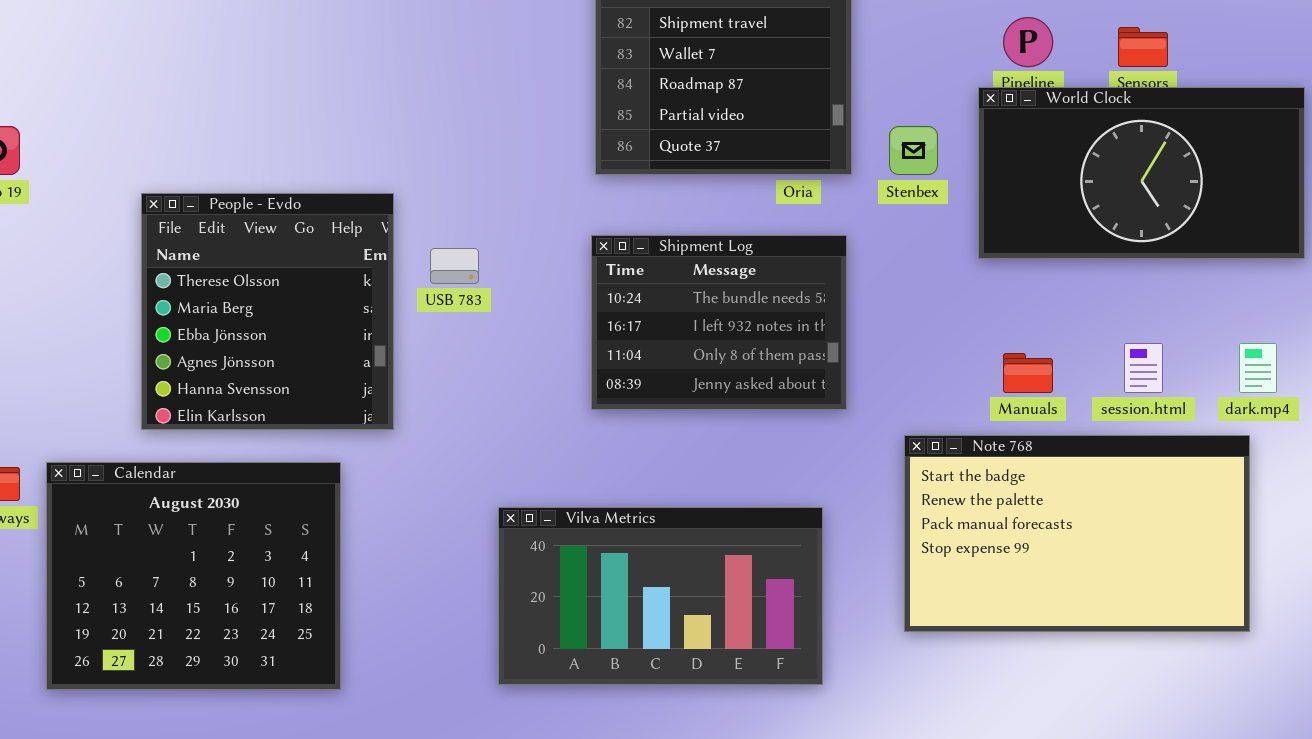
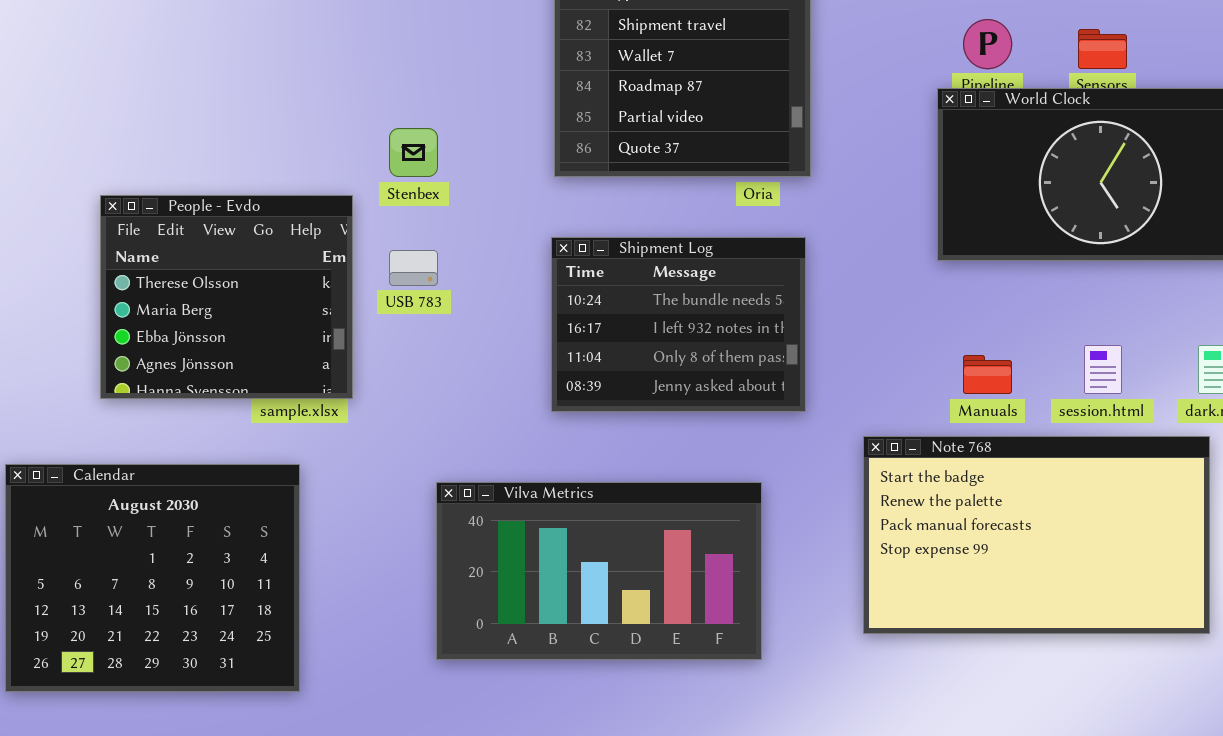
Stenbex: [889,126,938,175] -> [389,128,438,177], moved
People - Evdo: [141,193,394,430] -> [100,195,353,399], resized
Vilva Metrics: [498,507,823,685] -> [436,482,762,660], moved

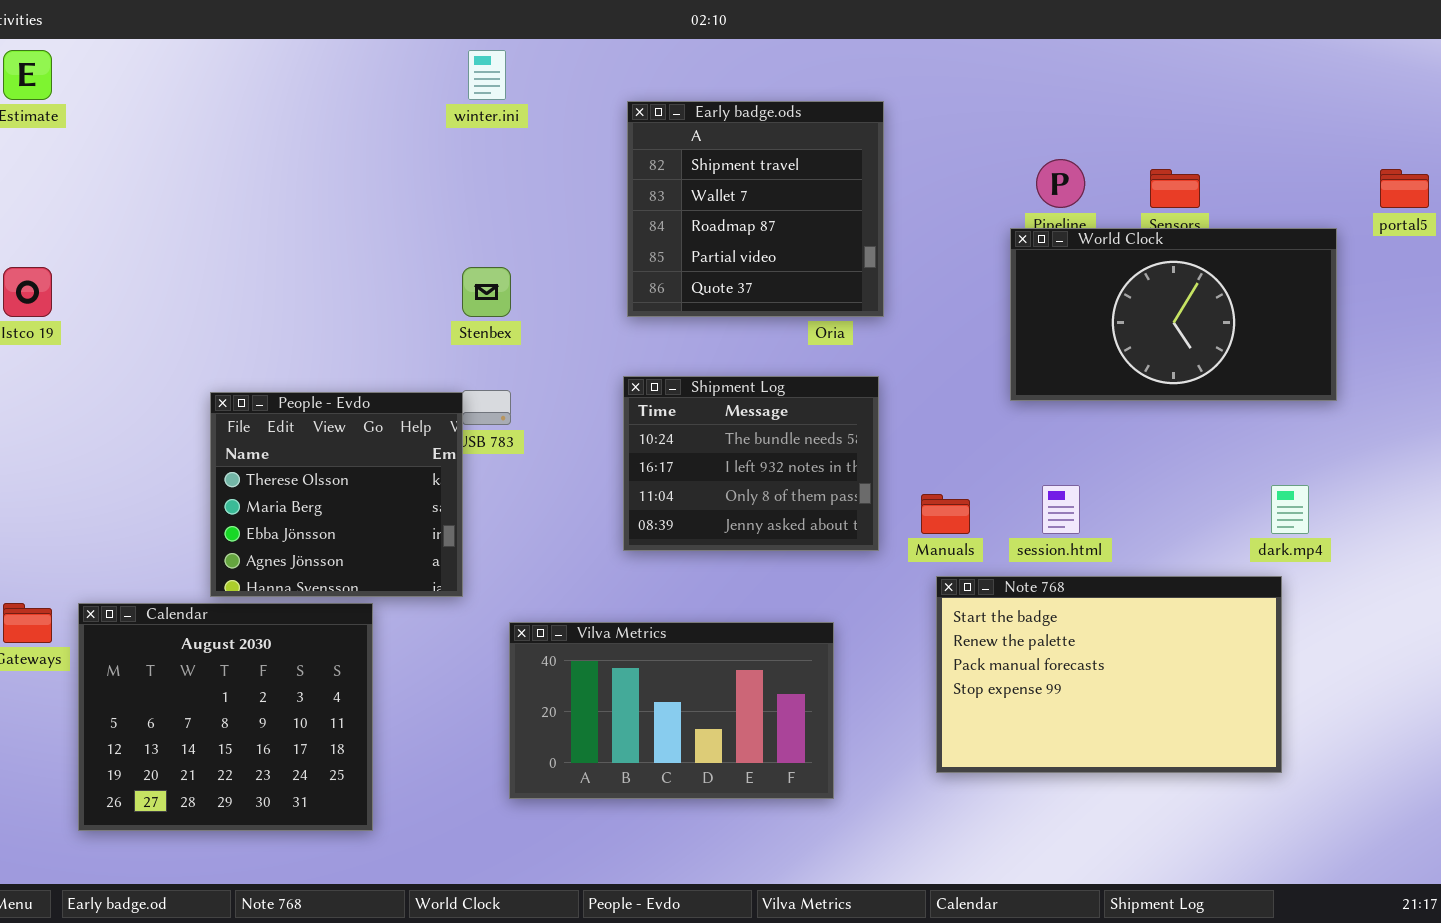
People - Evdo: [100,195,353,399] -> [210,392,463,597], moved
session.html: [1084,345,1122,394] -> [1042,485,1080,534], moved
Manuals: [963,355,1012,394] -> [921,494,970,534], moved

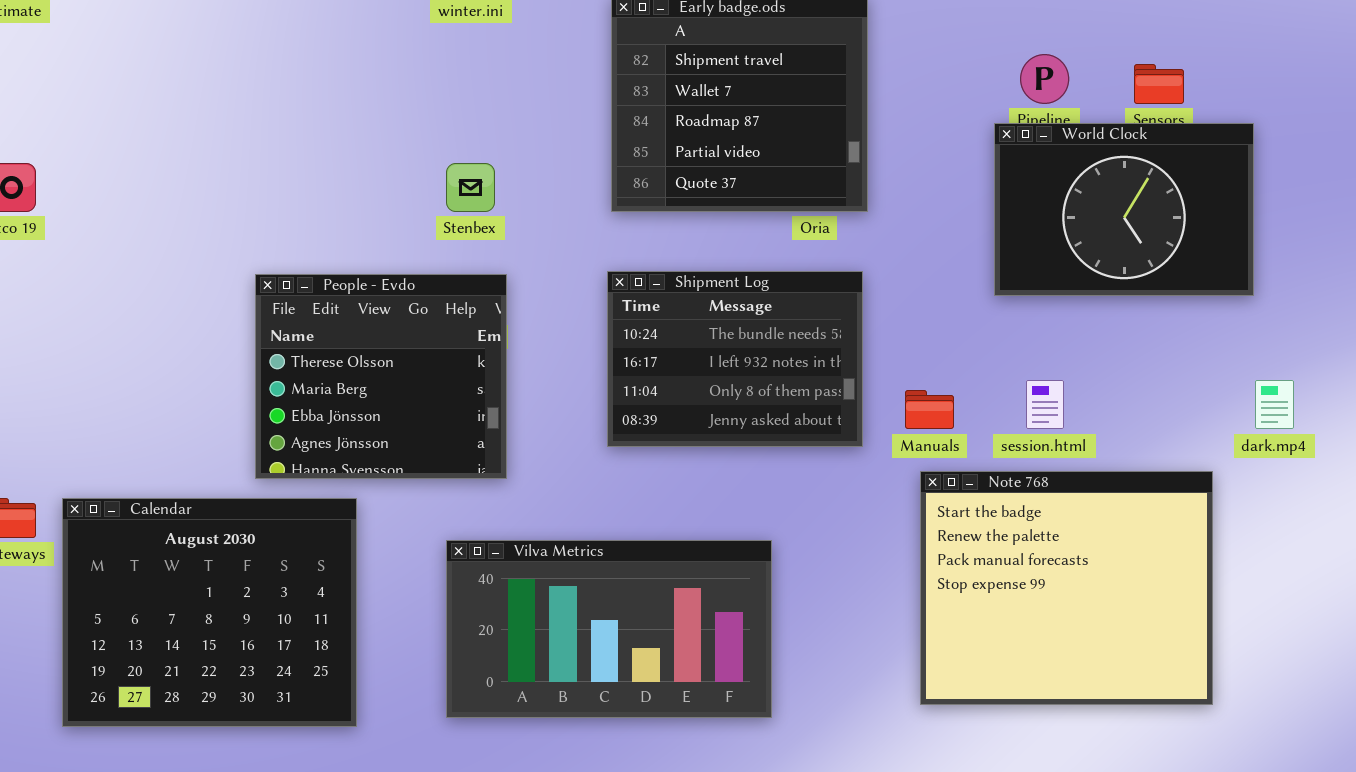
World Clock: [1010,228,1337,401] -> [994,123,1254,296], resized
People - Evdo: [210,392,463,597] -> [255,274,507,479], moved
Note 768: [936,576,1282,773] -> [920,471,1213,705], resized
Vilva Metrics: [509,622,834,799] -> [446,540,772,718], moved

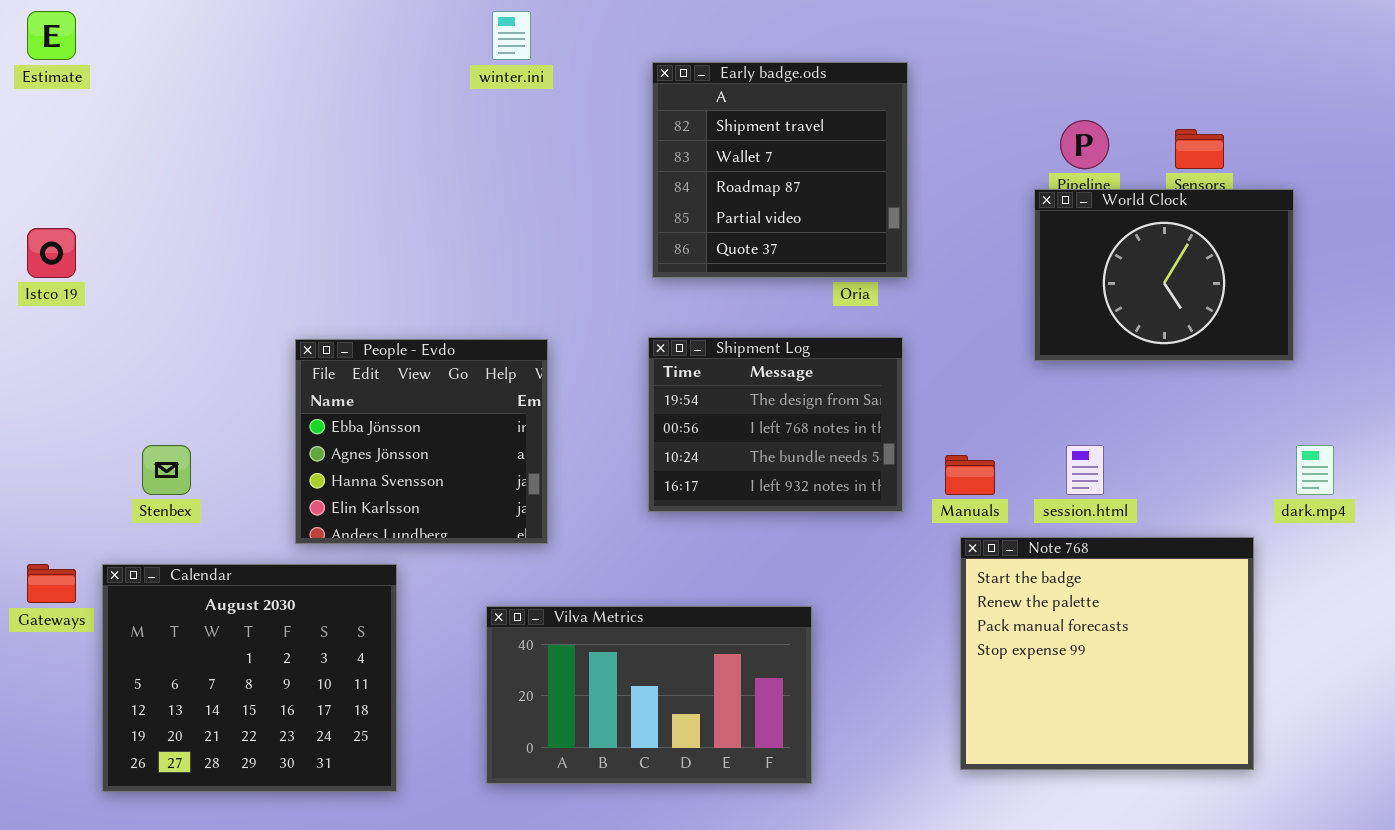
Stenbex: [446,163,495,212] -> [142,445,191,495], moved
Shipment Log: [607,271,863,447] -> [648,337,903,512], scrolled up 2 rows
People - Evdo: [255,274,507,479] -> [295,339,548,544], scrolled down 2 rows

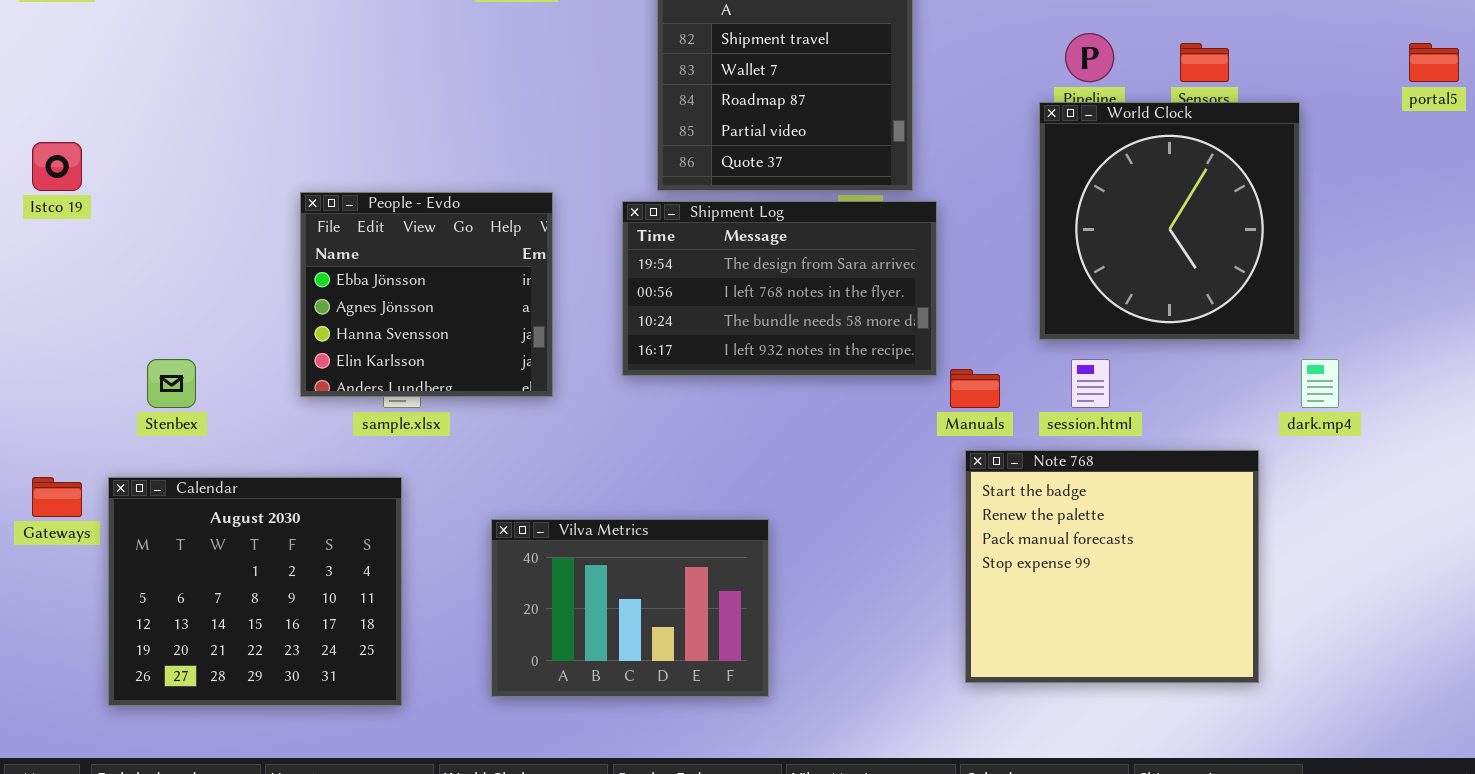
World Clock: [1034,189,1294,361] -> [1039,102,1300,340], resized
Shipment Log: [648,337,903,512] -> [622,201,937,376], moved, resized
People - Evdo: [295,339,548,544] -> [300,192,553,397], moved
Vilva Metrics: [486,606,812,784] -> [491,519,769,697], resized

